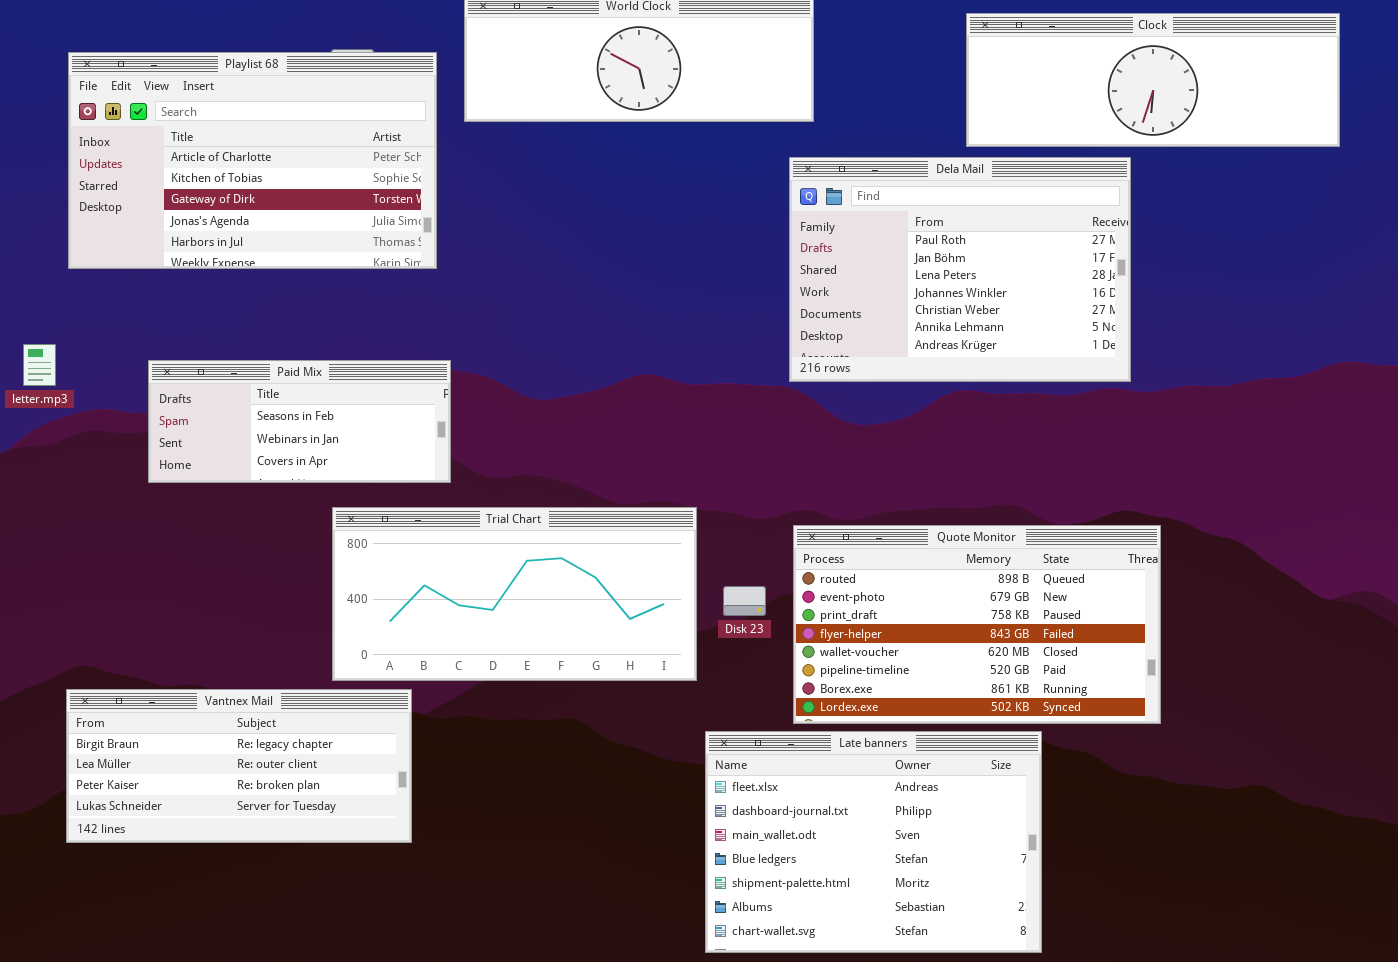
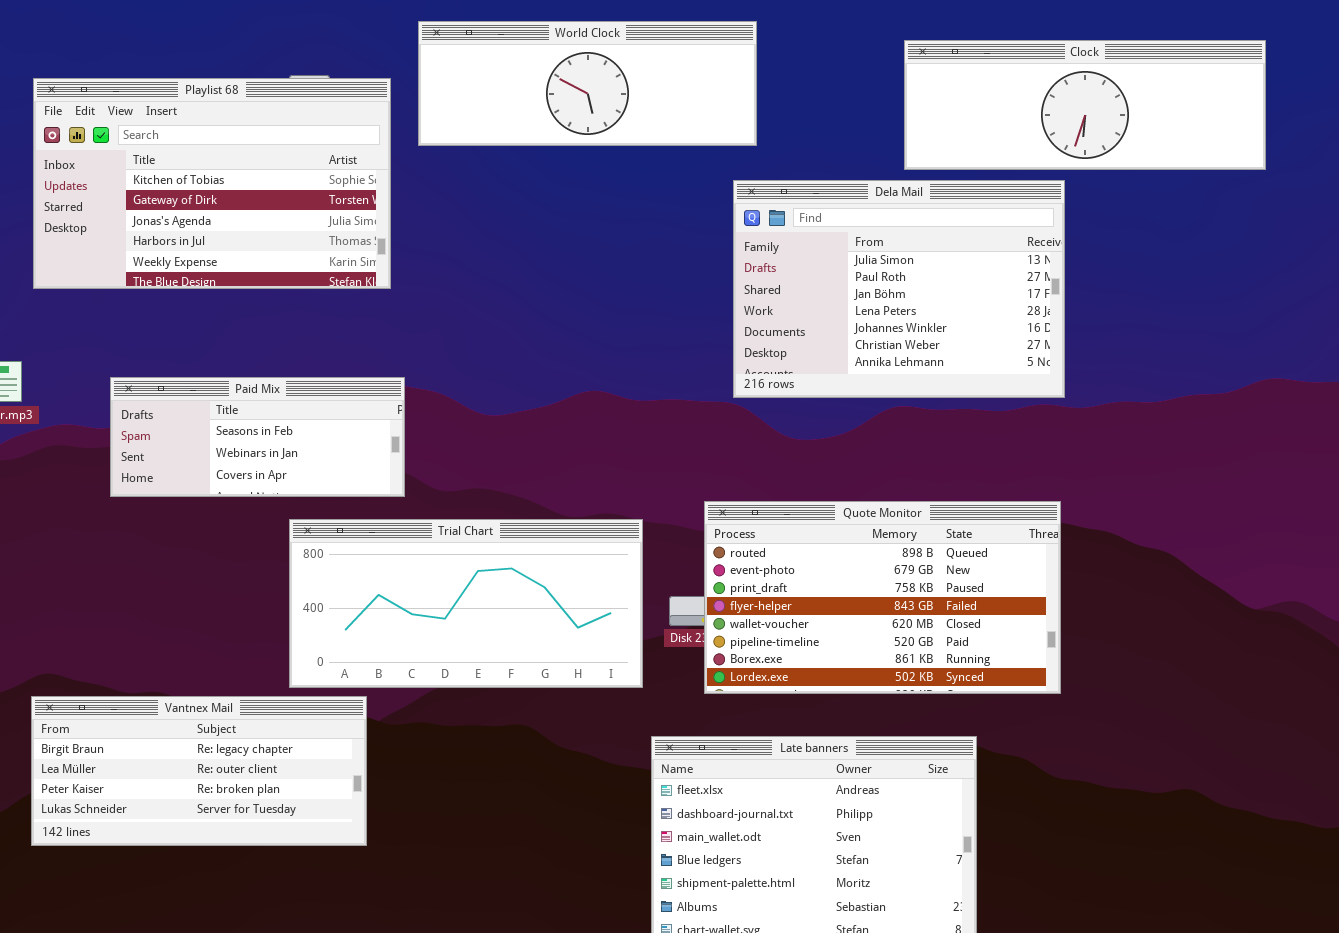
Playlist 68: [68,52,437,269] -> [33,78,391,289], scrolled down 1 row
Dela Mail: [789,157,1131,382] -> [733,180,1065,398], scrolled up 1 row
Quote Monitor: [793,525,1161,724] -> [704,501,1061,694], moved

